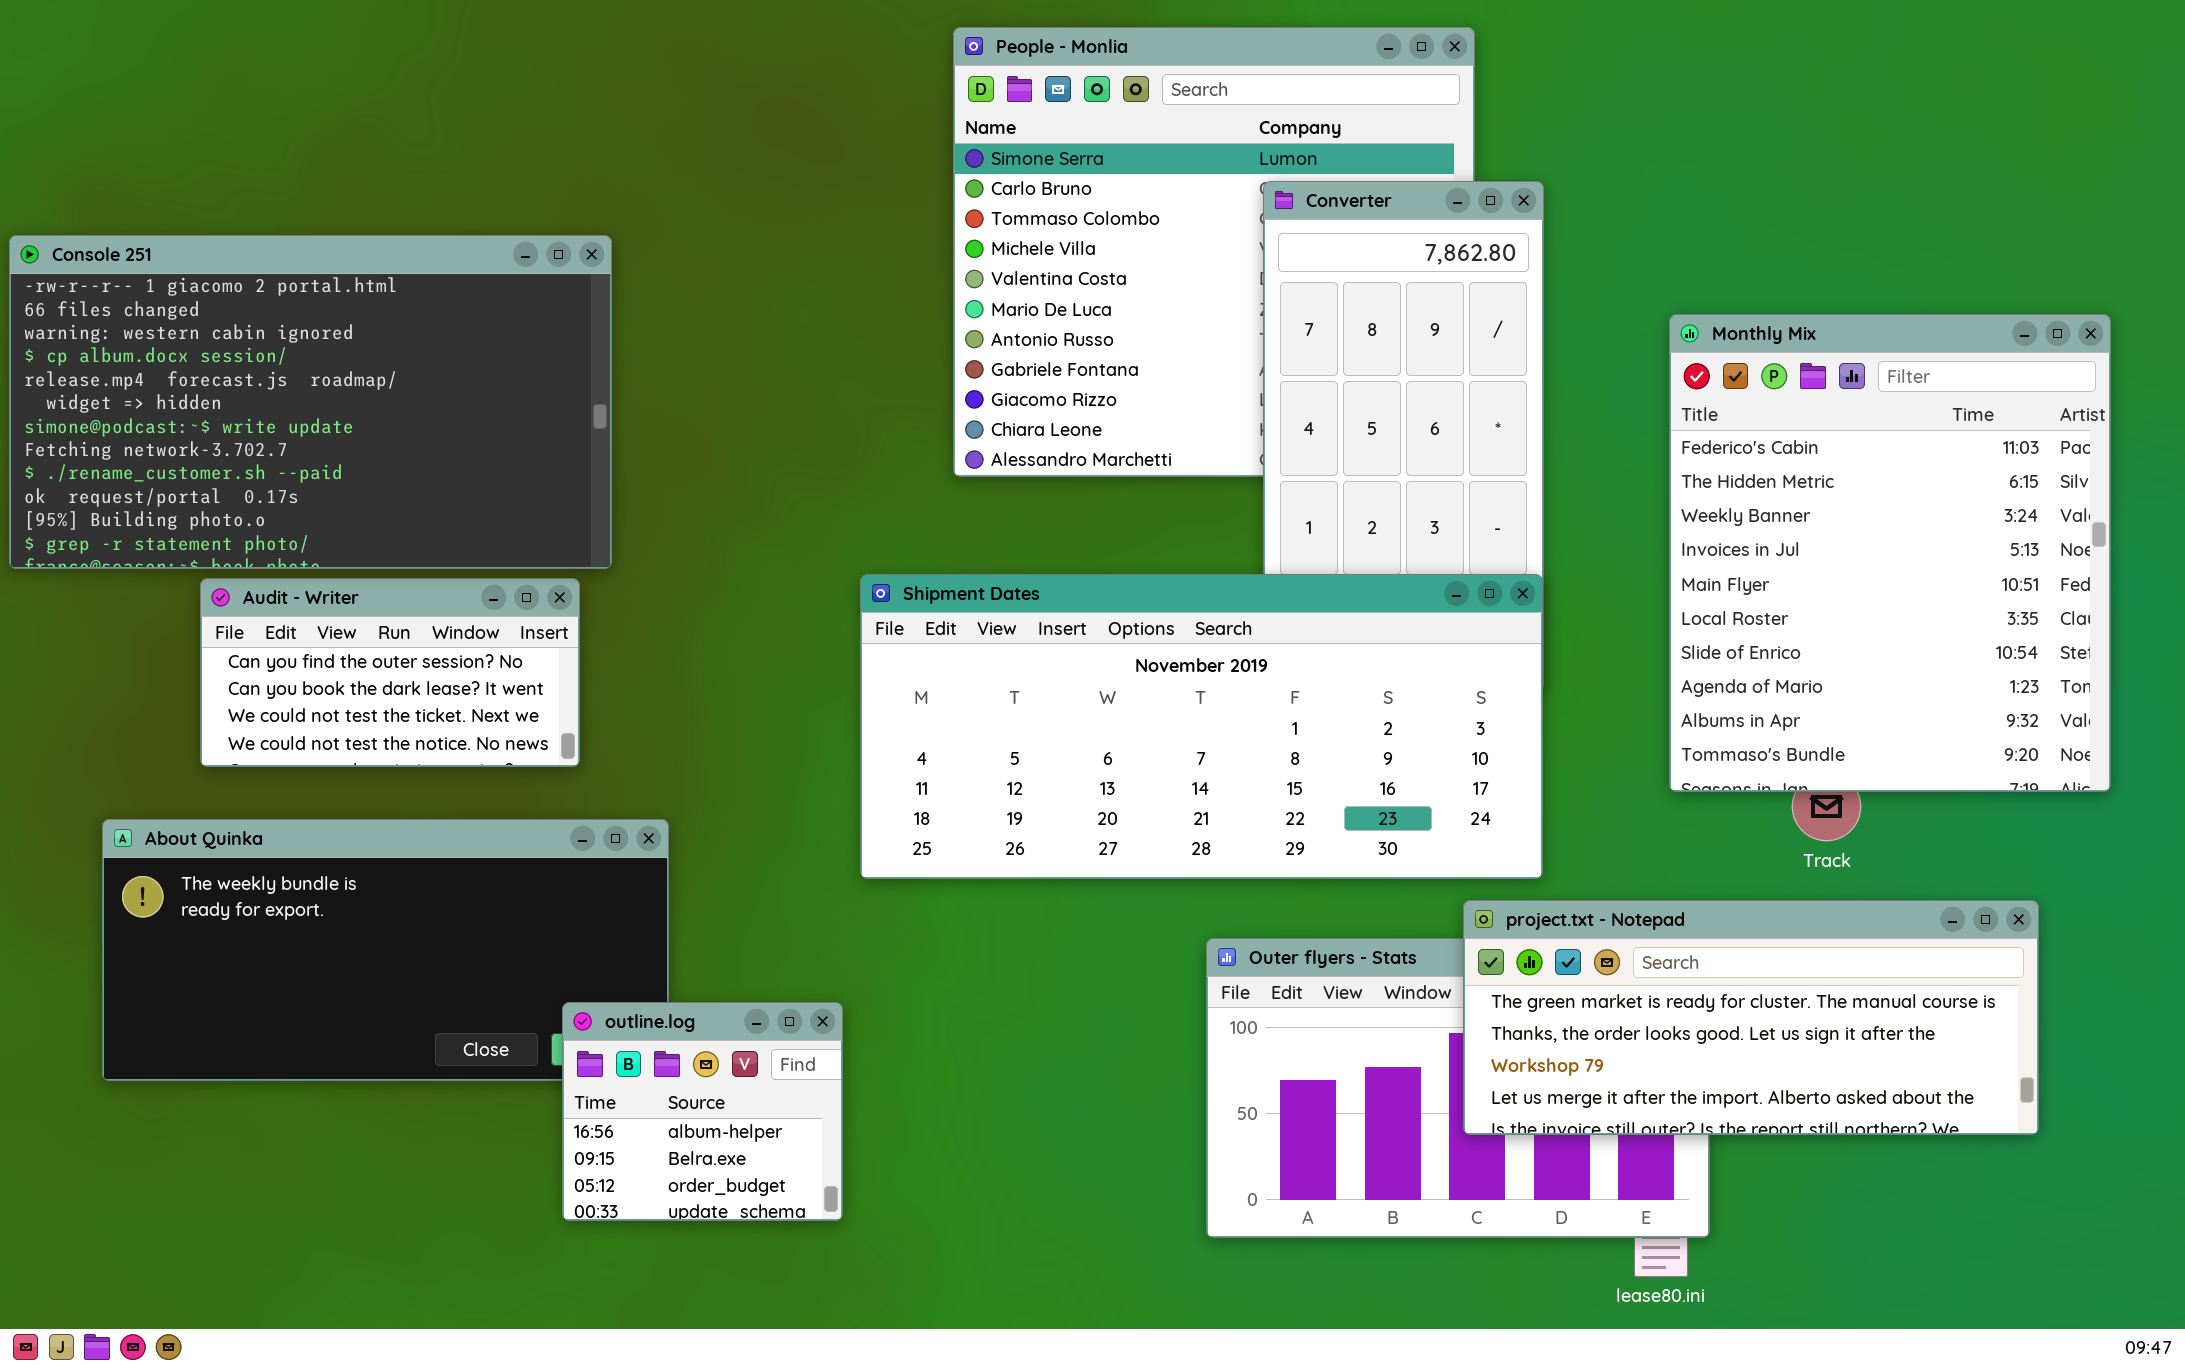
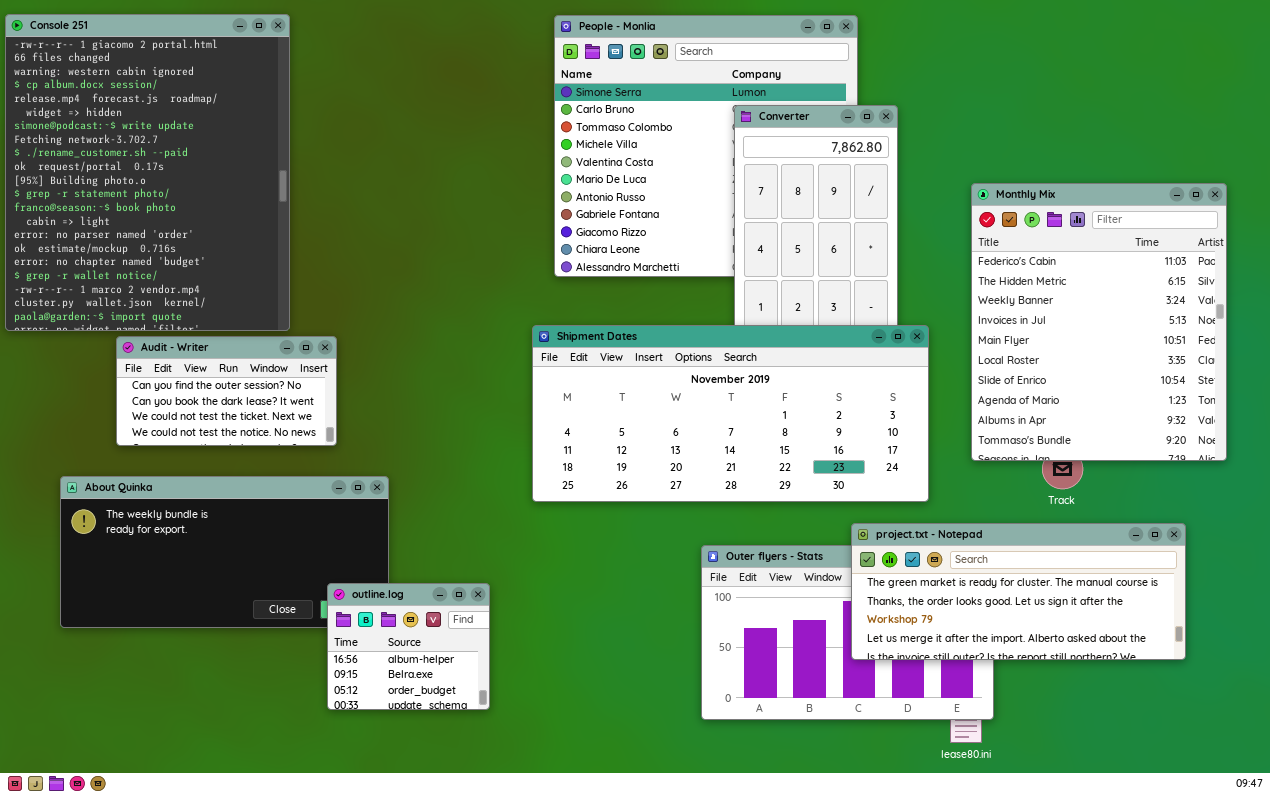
Console 251: [9,235,612,569] -> [5,14,290,331], resized
Shipment Dates: [860,574,1543,879] -> [532,325,929,502], moved

